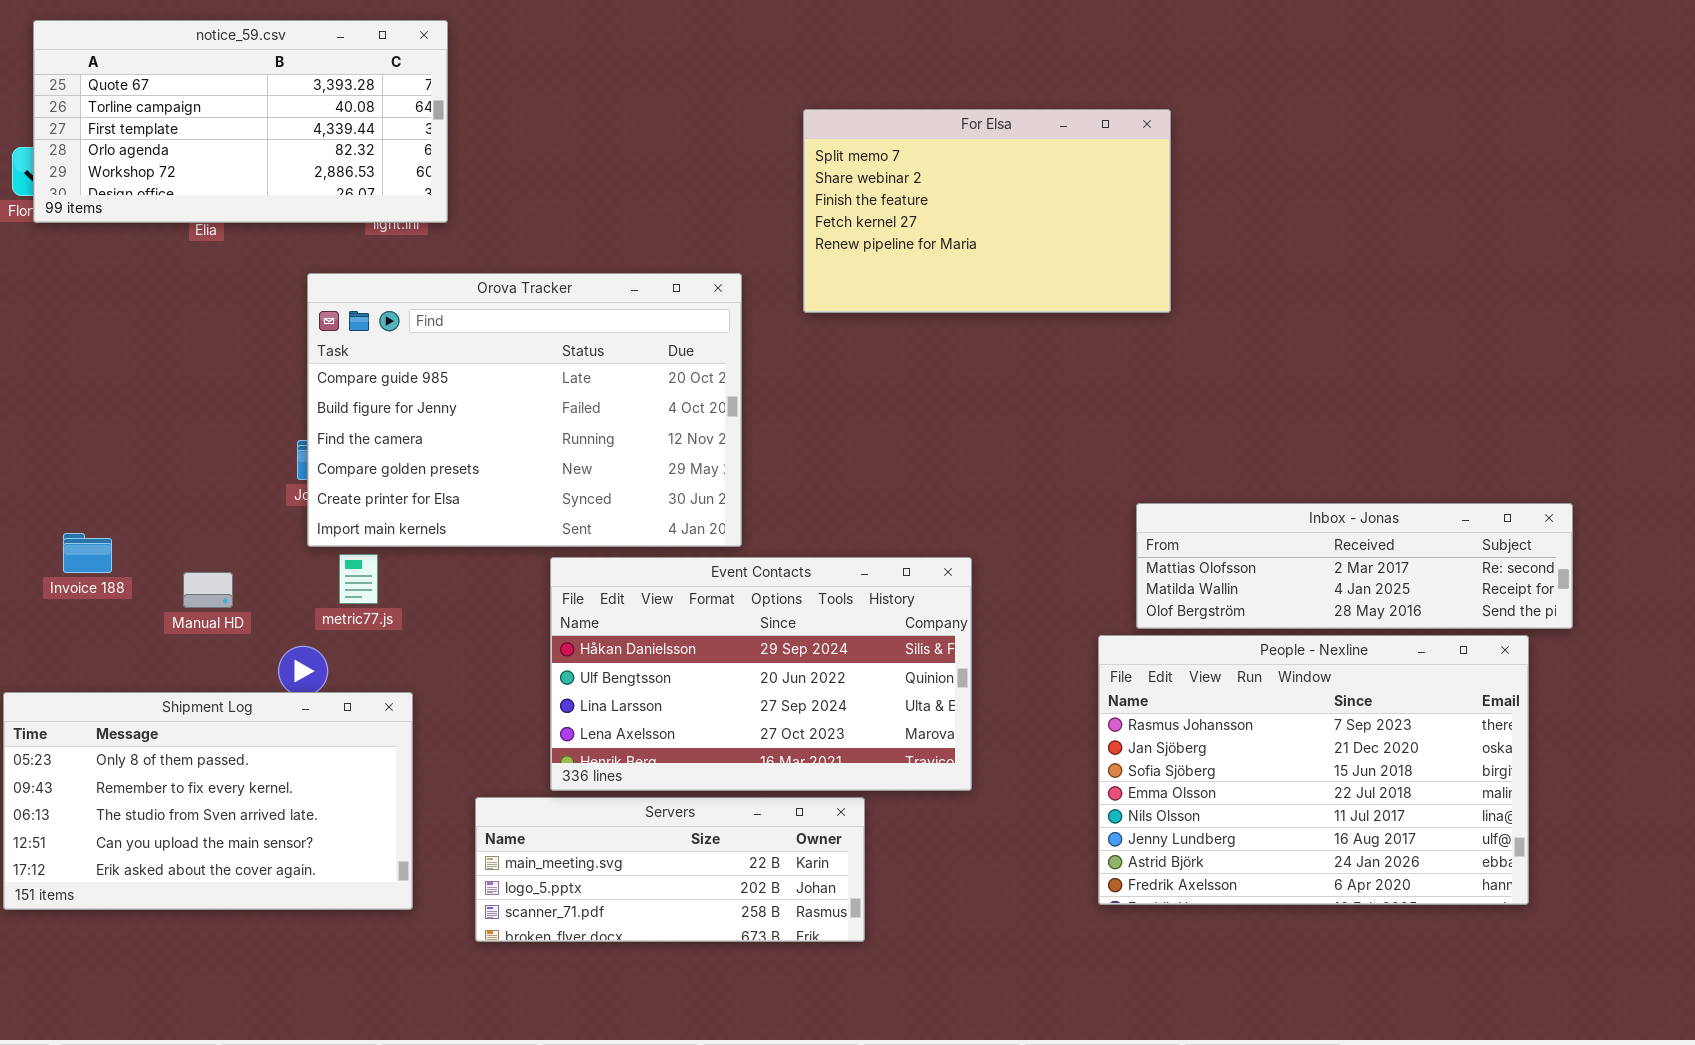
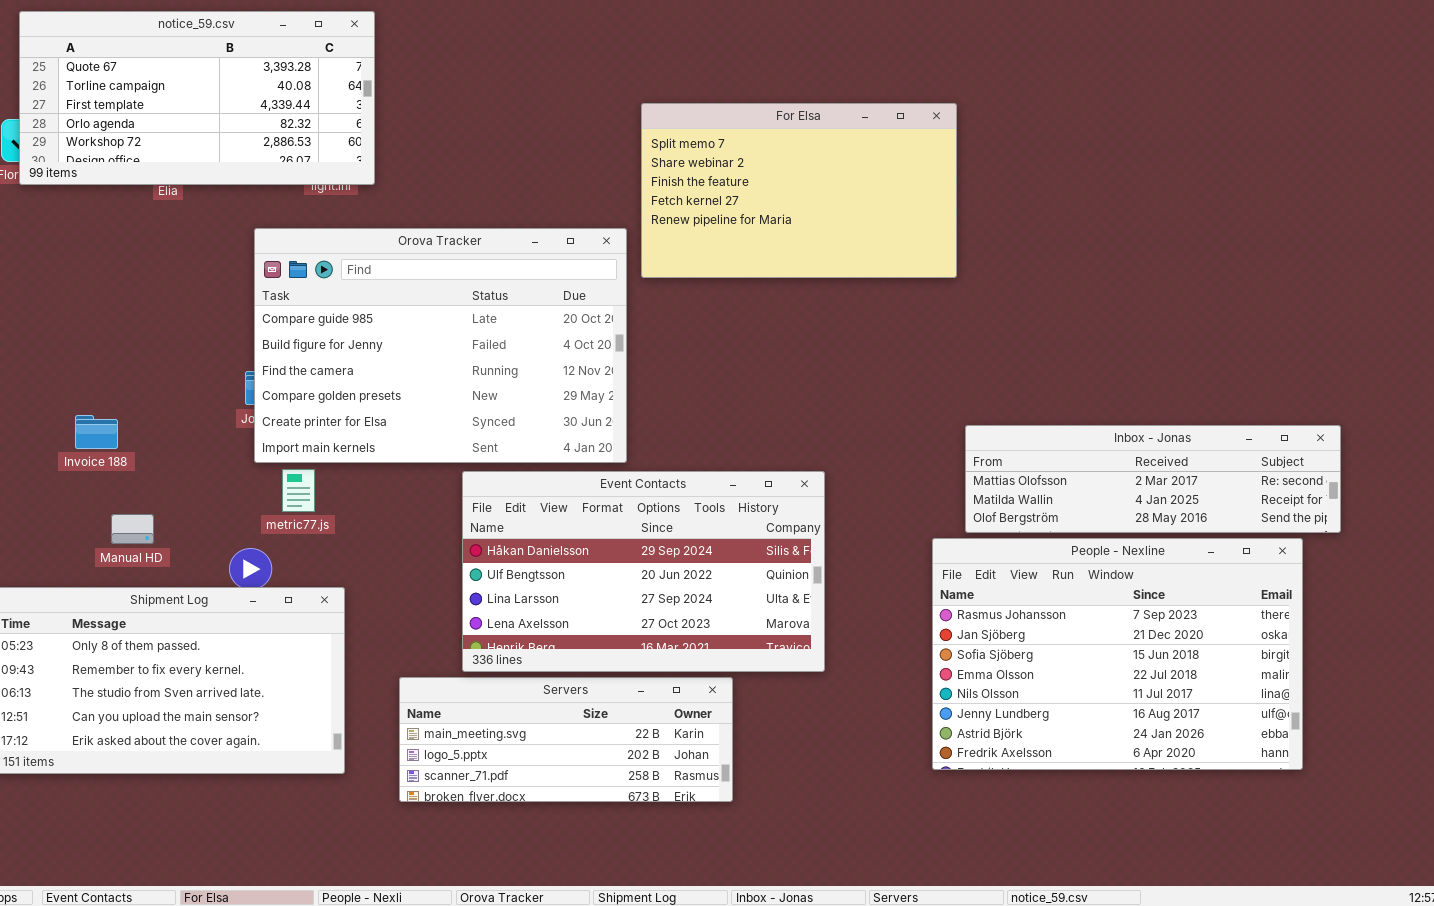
For Elsa: [803,109,1171,313] -> [641,103,957,278], moved
Invoice 188: [63,533,112,573] -> [75,415,118,449], moved
Manual HD: [183,572,233,608] -> [111,514,154,544], moved

